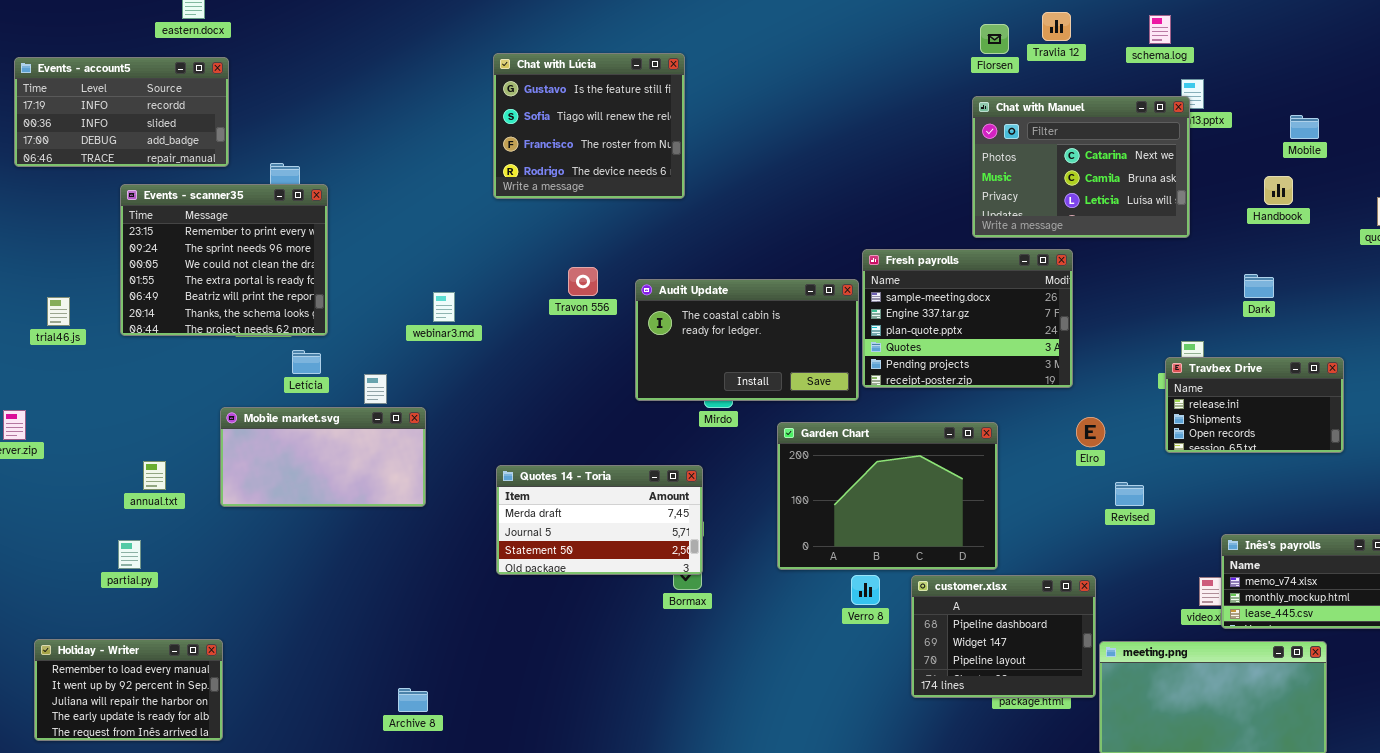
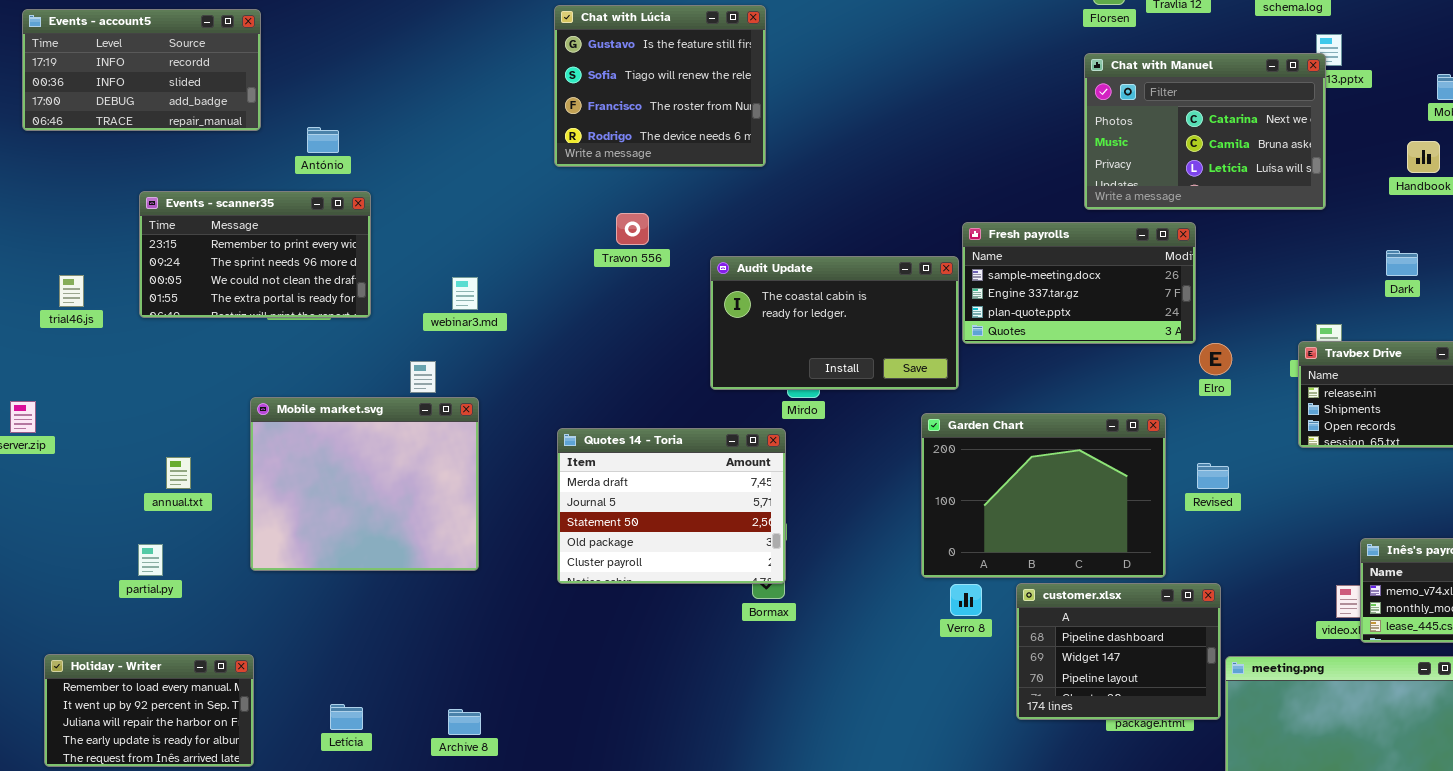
Events - scanner35: [120,184,328,336] -> [139,191,371,318], resized
Fresh payrolls: [862,249,1073,388] -> [962,222,1196,344], resized
Travon 556: [568,267,598,296] -> [616,213,649,245], moved
webinar3.md: [433,292,455,322] -> [452,277,478,310], moved
Letícia: [292,350,321,374] -> [330,704,363,730], moved
Mobile market.svg: [220,407,426,507] -> [250,397,479,571], resized
Elro: [1076,417,1105,447] -> [1199,343,1232,375], moved
Garden Chart: [777,422,998,570] -> [921,413,1166,578], moved
Quotes 14 - Toria: [496,465,703,575] -> [557,428,786,584], resized
Revised: [1115,482,1144,506] -> [1197,463,1229,489], moved

